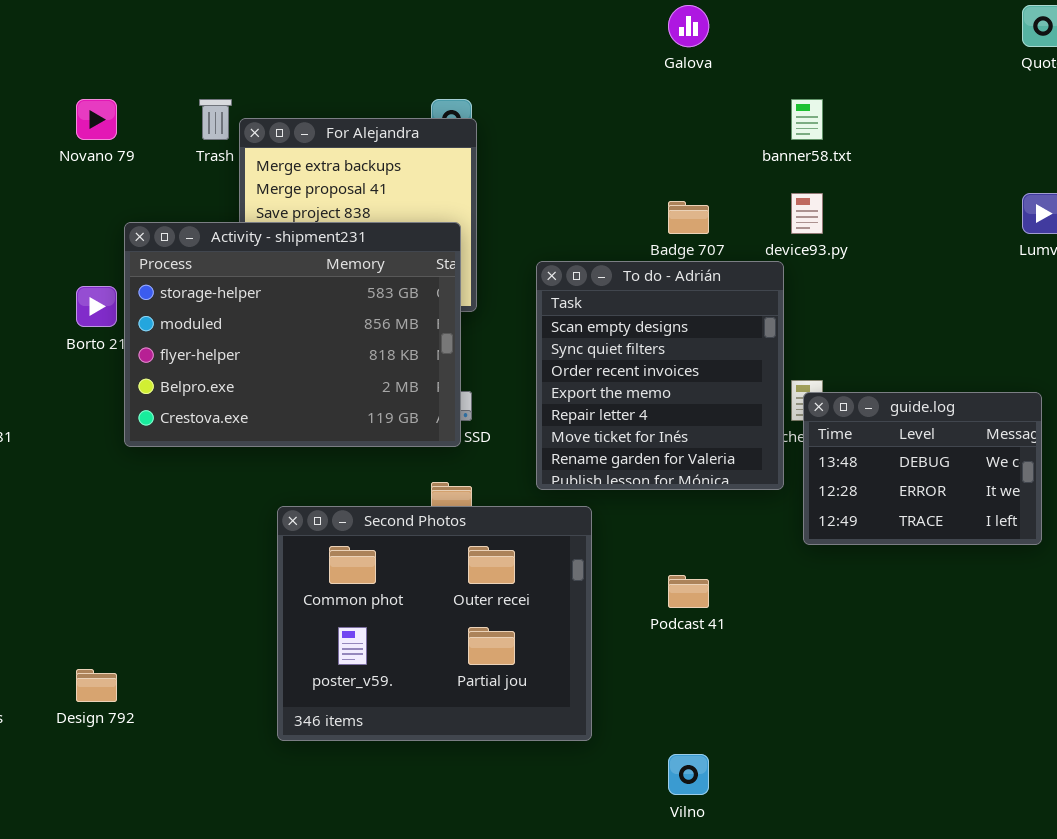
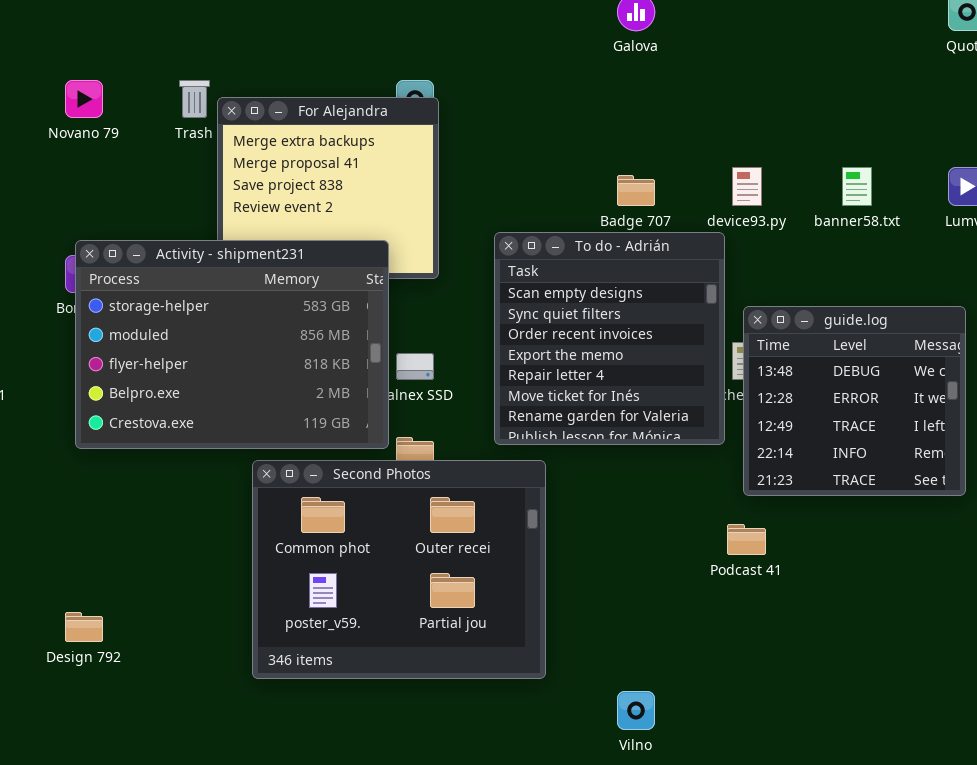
banner58.txt: [791,99,823,140] -> [842,167,872,206], moved
Activity - shipment231: [124,222,461,447] -> [75,240,389,449], moved
guide.log: [803,392,1042,545] -> [743,306,966,496], resized
Podcast 41: [668,575,709,608] -> [727,524,766,555], moved

